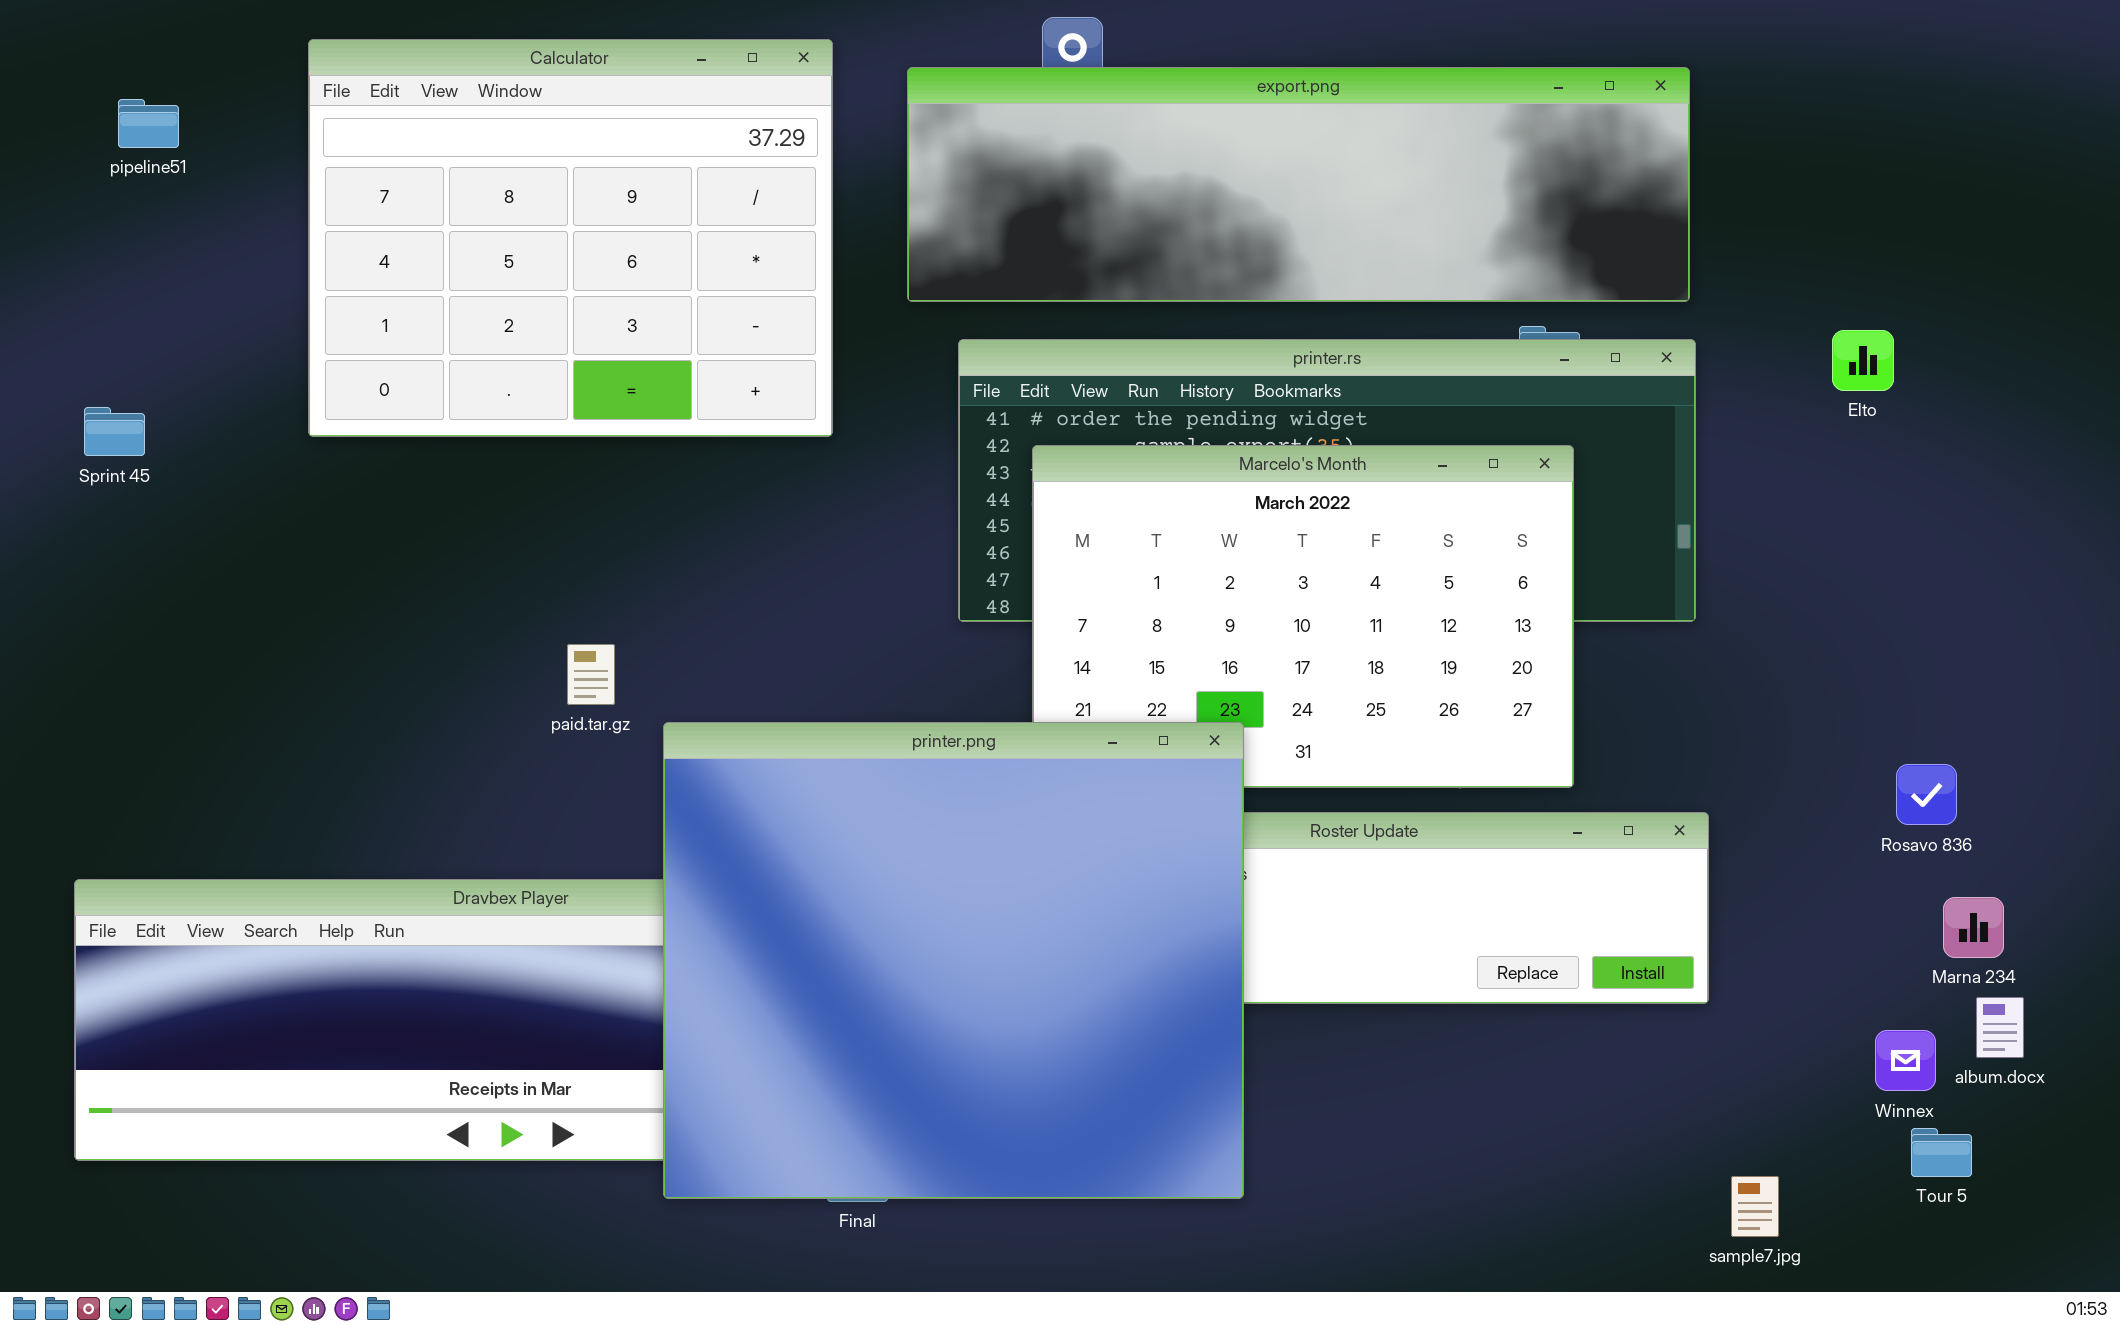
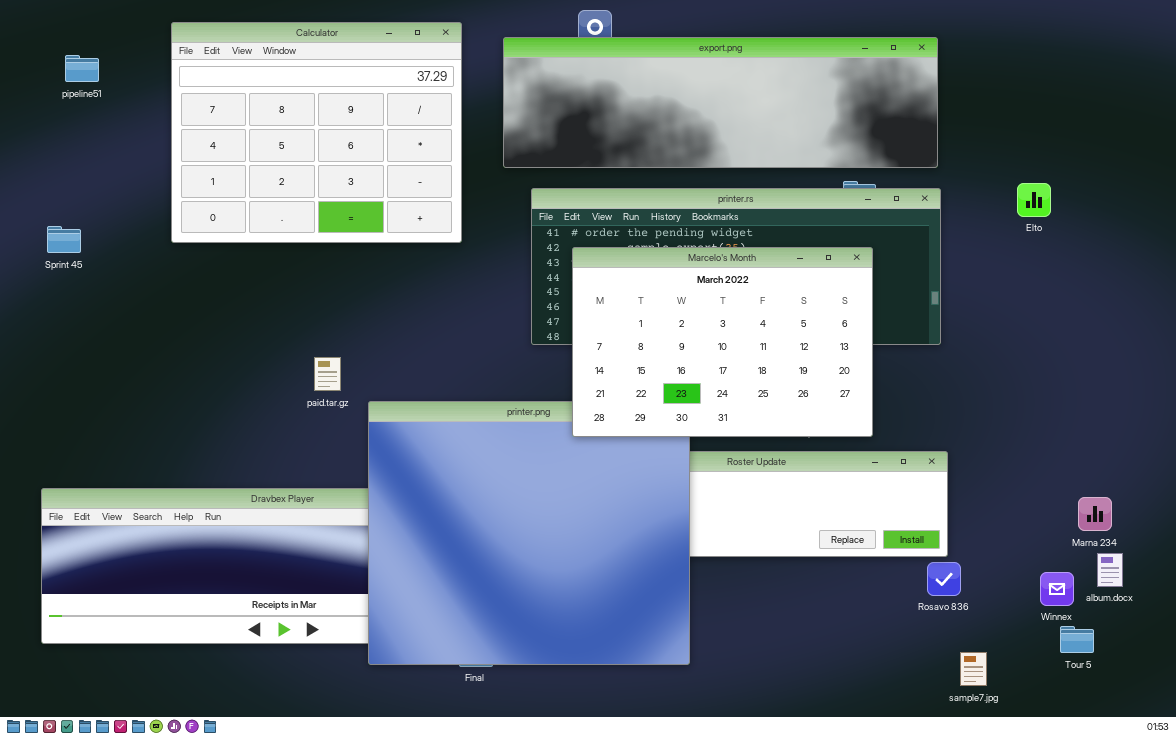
Marcelo's Month: [1032,445,1574,788] -> [572,247,873,437], raised
Rosavo 836: [1896,764,1957,825] -> [927,562,961,596], moved

